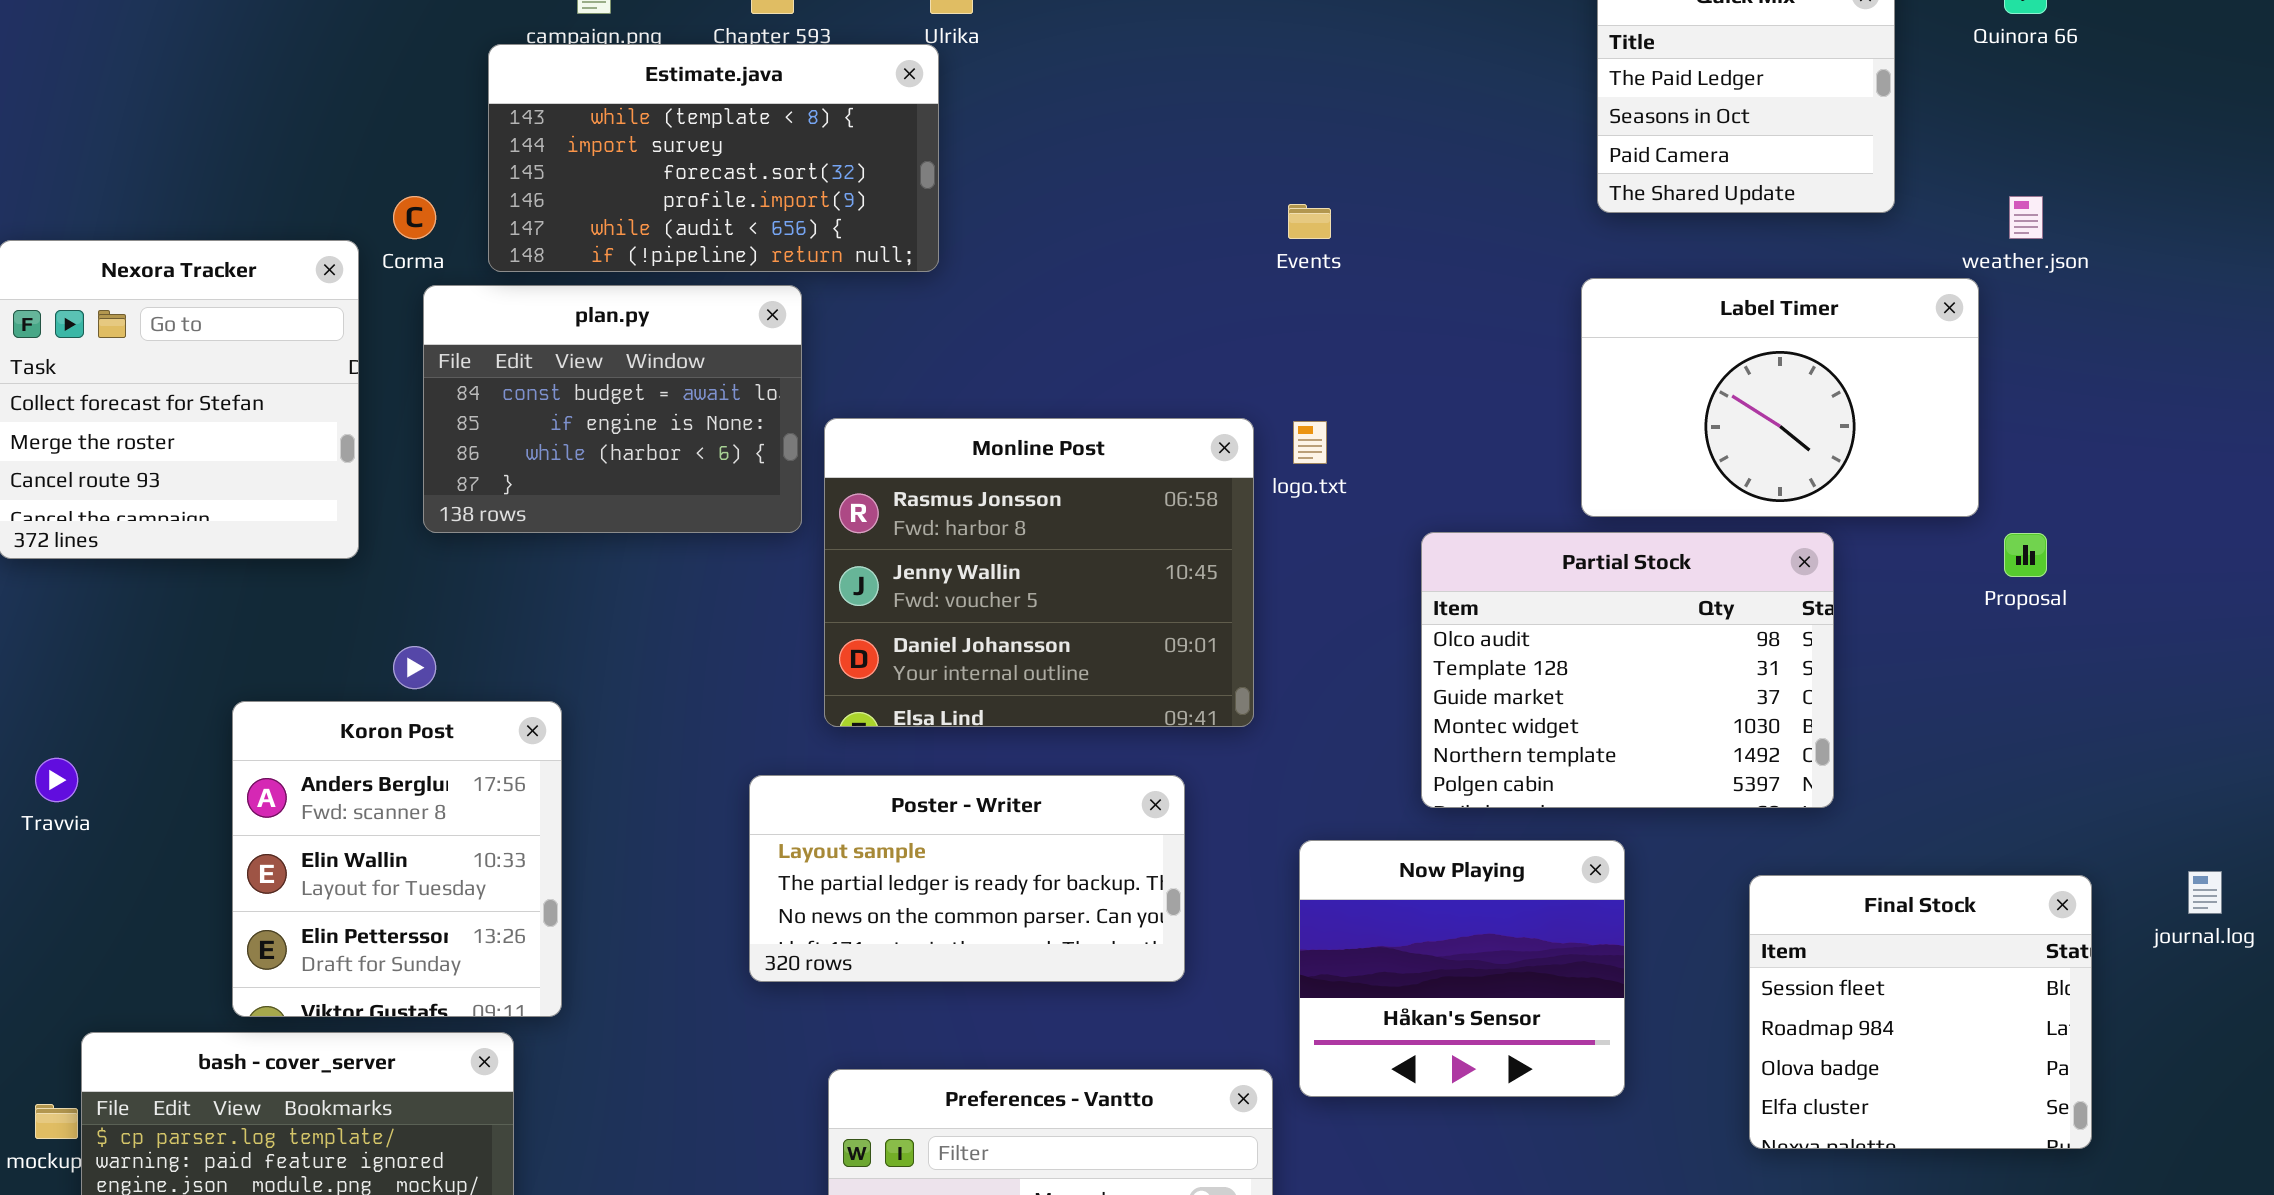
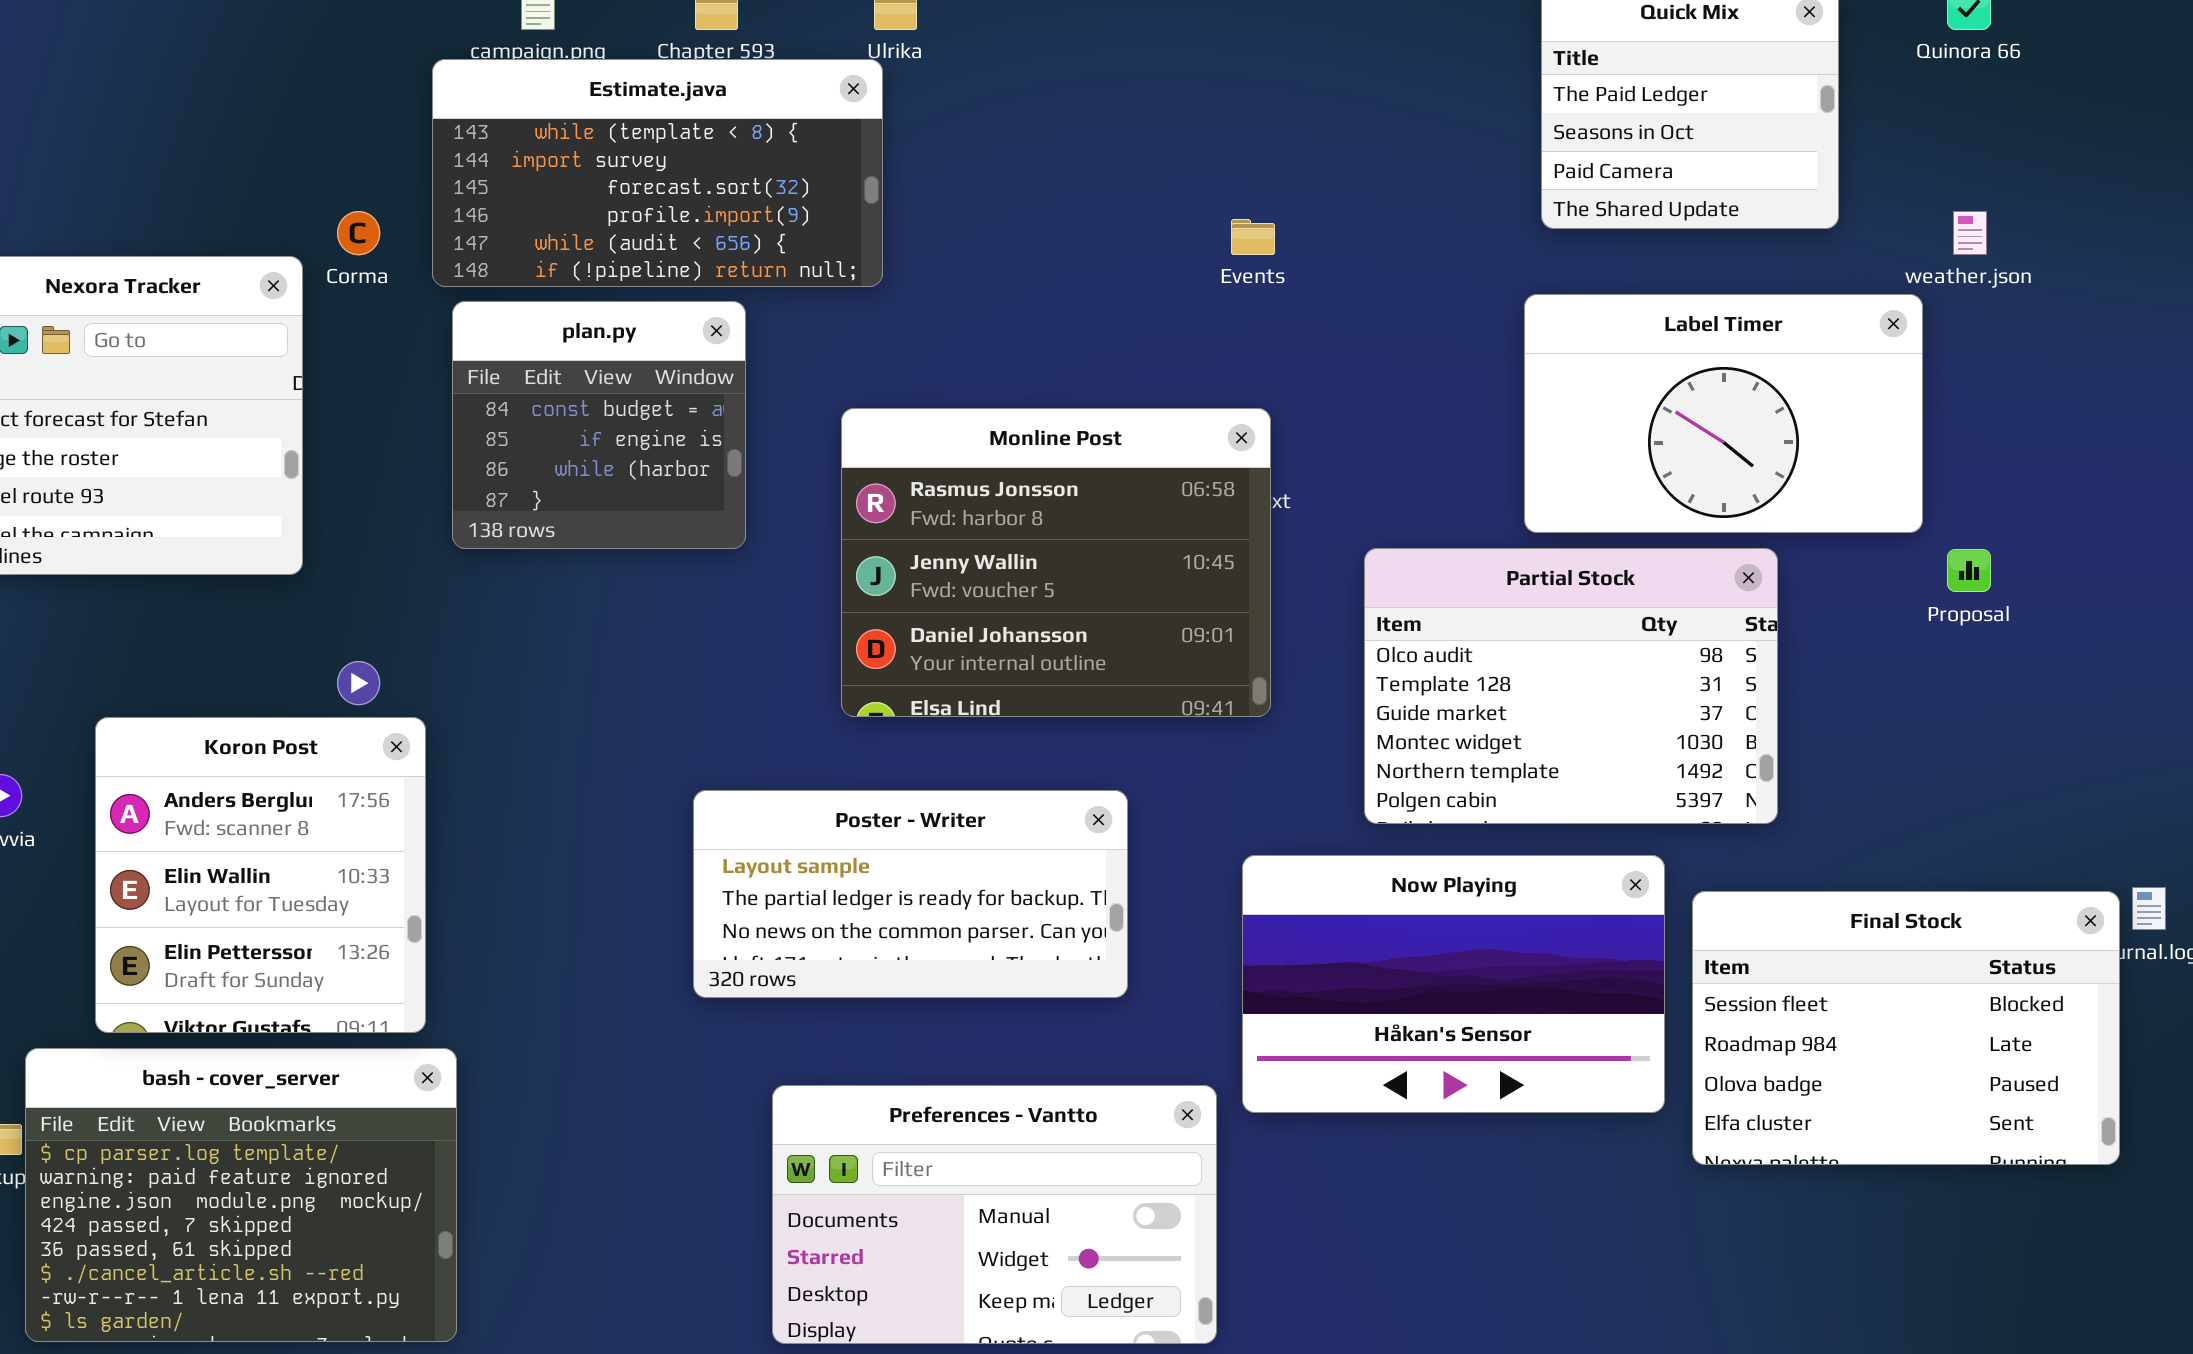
plan.py: [423,285,802,533] -> [452,301,746,549], resized
Monline Post: [824,418,1254,727] -> [841,408,1271,717], moved
Koron Post: [232,701,562,1017] -> [95,717,426,1033], moved
Now Playing: [1299,840,1625,1097] -> [1242,855,1665,1113], resized
Final Stock: [1749,875,2092,1149] -> [1692,891,2120,1165], resized

